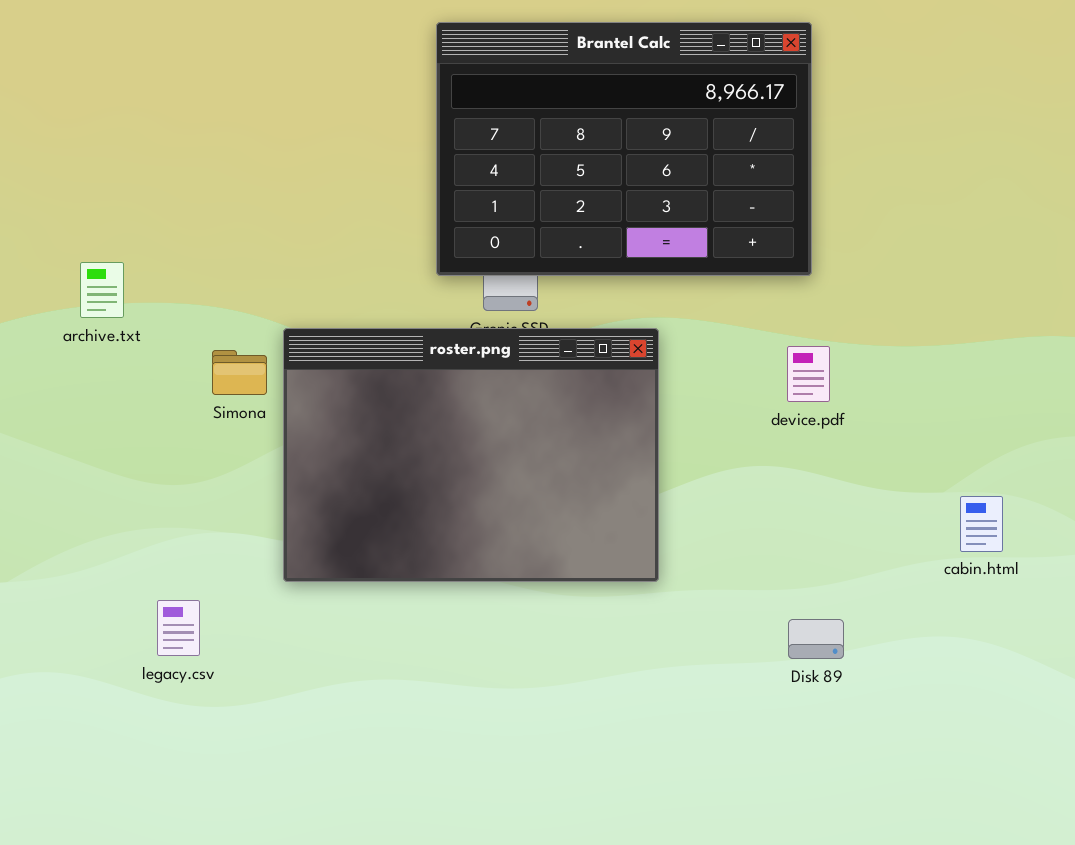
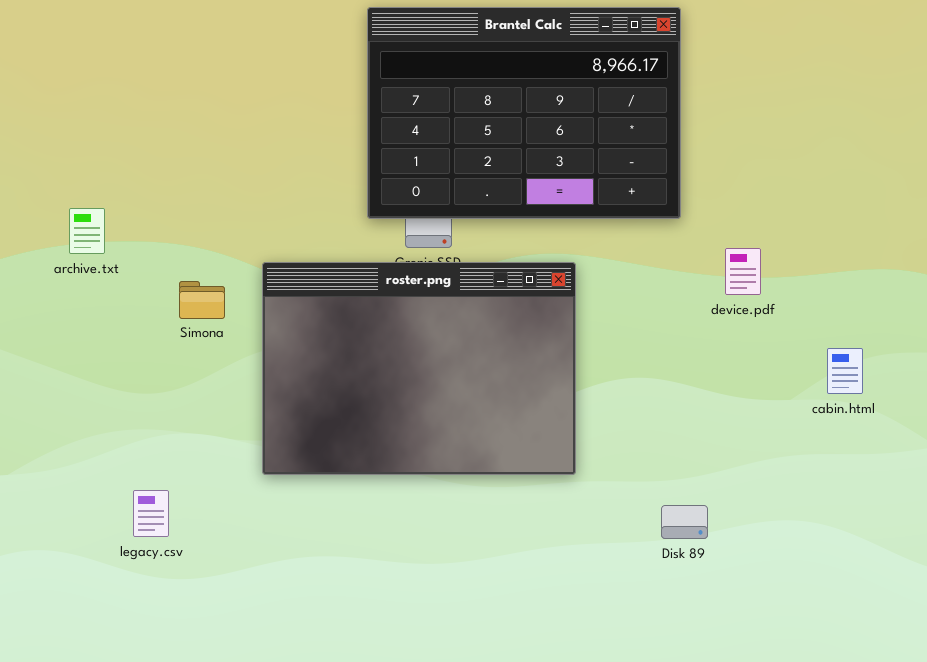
roster.png: [283,328,659,582] -> [262,262,576,475], moved
device.pdf: [787,346,830,402] -> [725,248,761,295], moved
cabin.html: [960,496,1003,552] -> [827,348,863,394], moved

